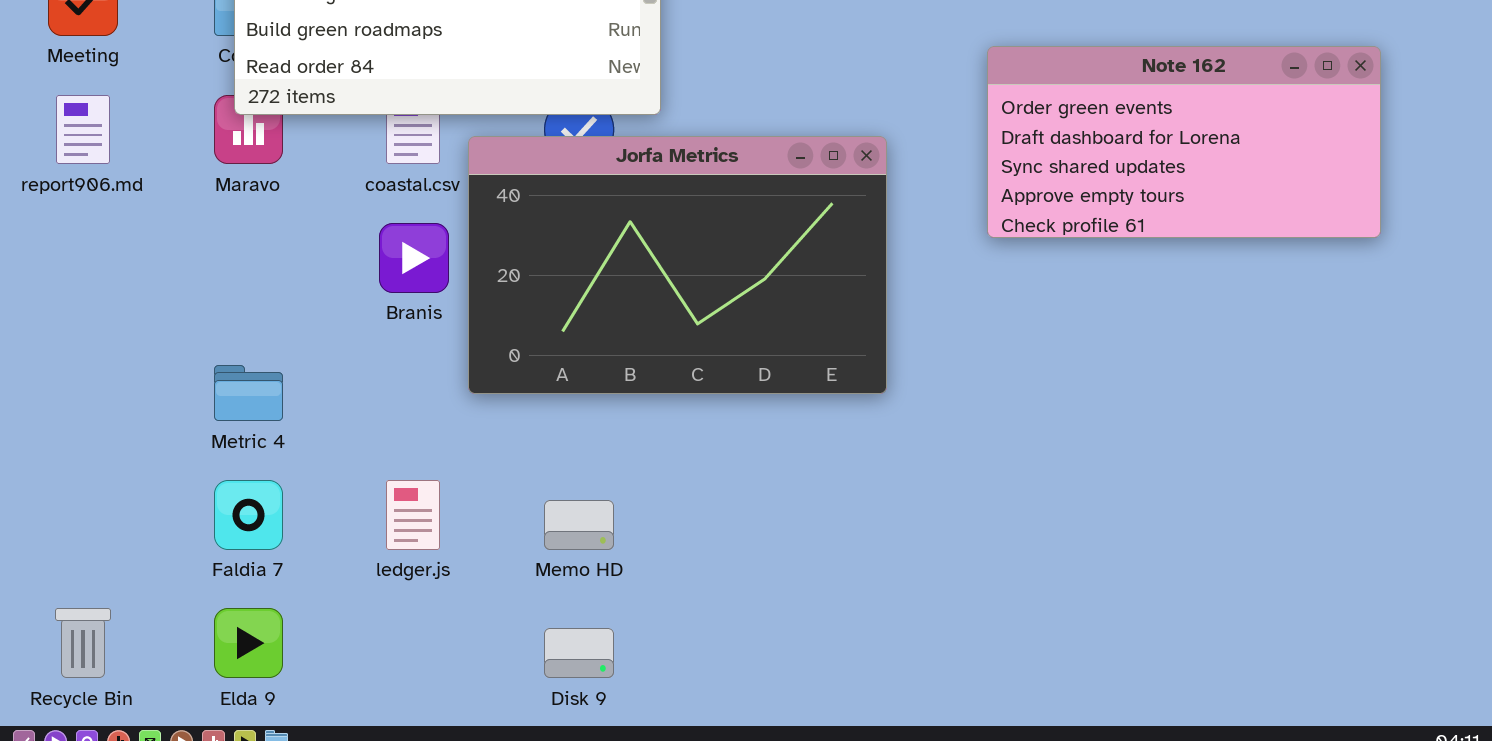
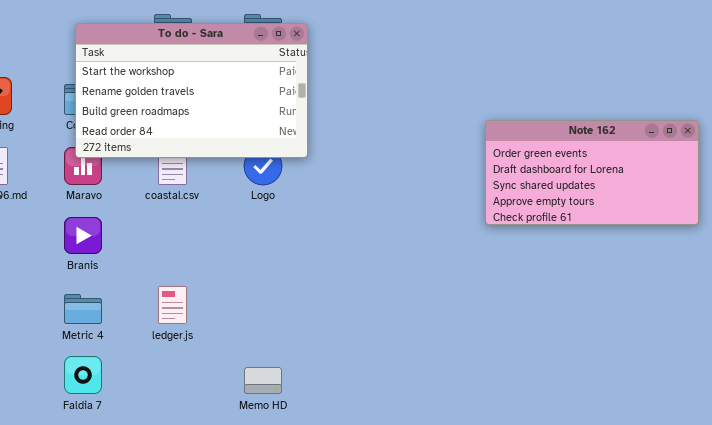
Jorfa Metrics: [468,136,887,394] -> none, closed
Branis: [379,223,449,293] -> [64,217,102,254], moved
ledger.js: [386,480,440,550] -> [158,286,187,324], moved

